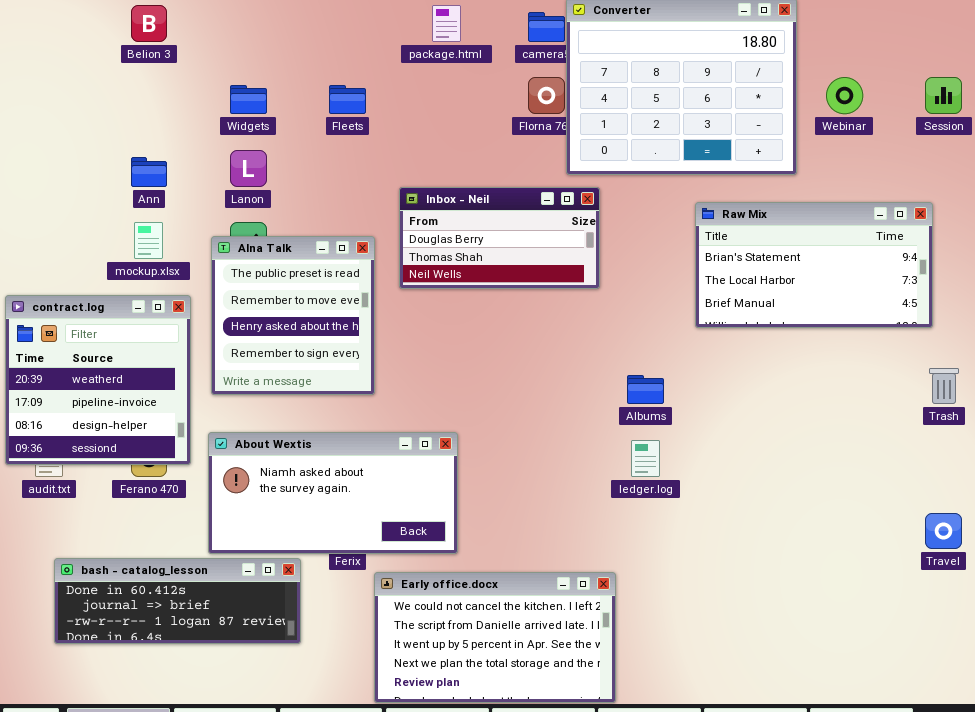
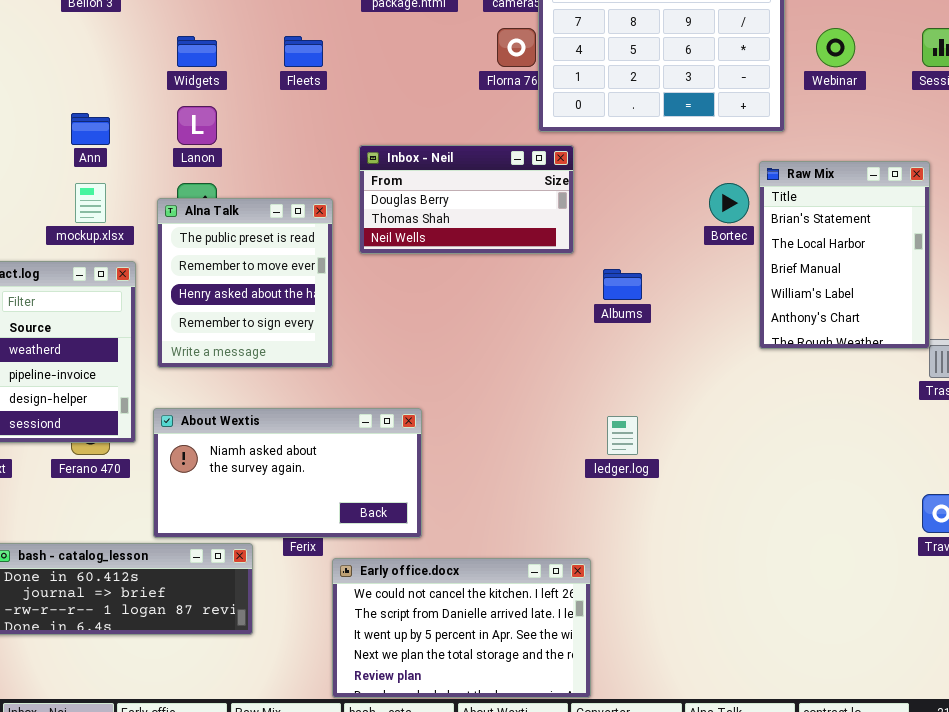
Raw Mix: [695,202,933,328] -> [759,161,930,349], resized
Albums: [627,375,664,404] -> [603,269,642,300], moved

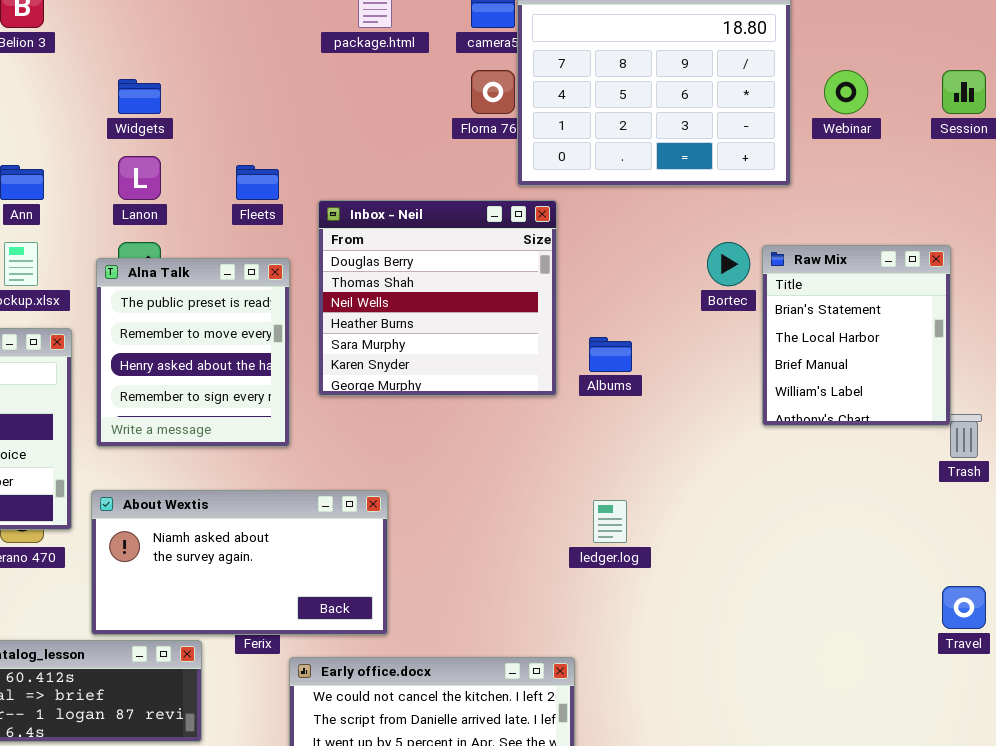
Fleets: [284,36,323,67] -> [236,165,279,200], moved
Inbox - Neil: [359,145,574,254] -> [318,200,557,396], resized
Raw Mix: [759,161,930,349] -> [762,245,951,426], resized

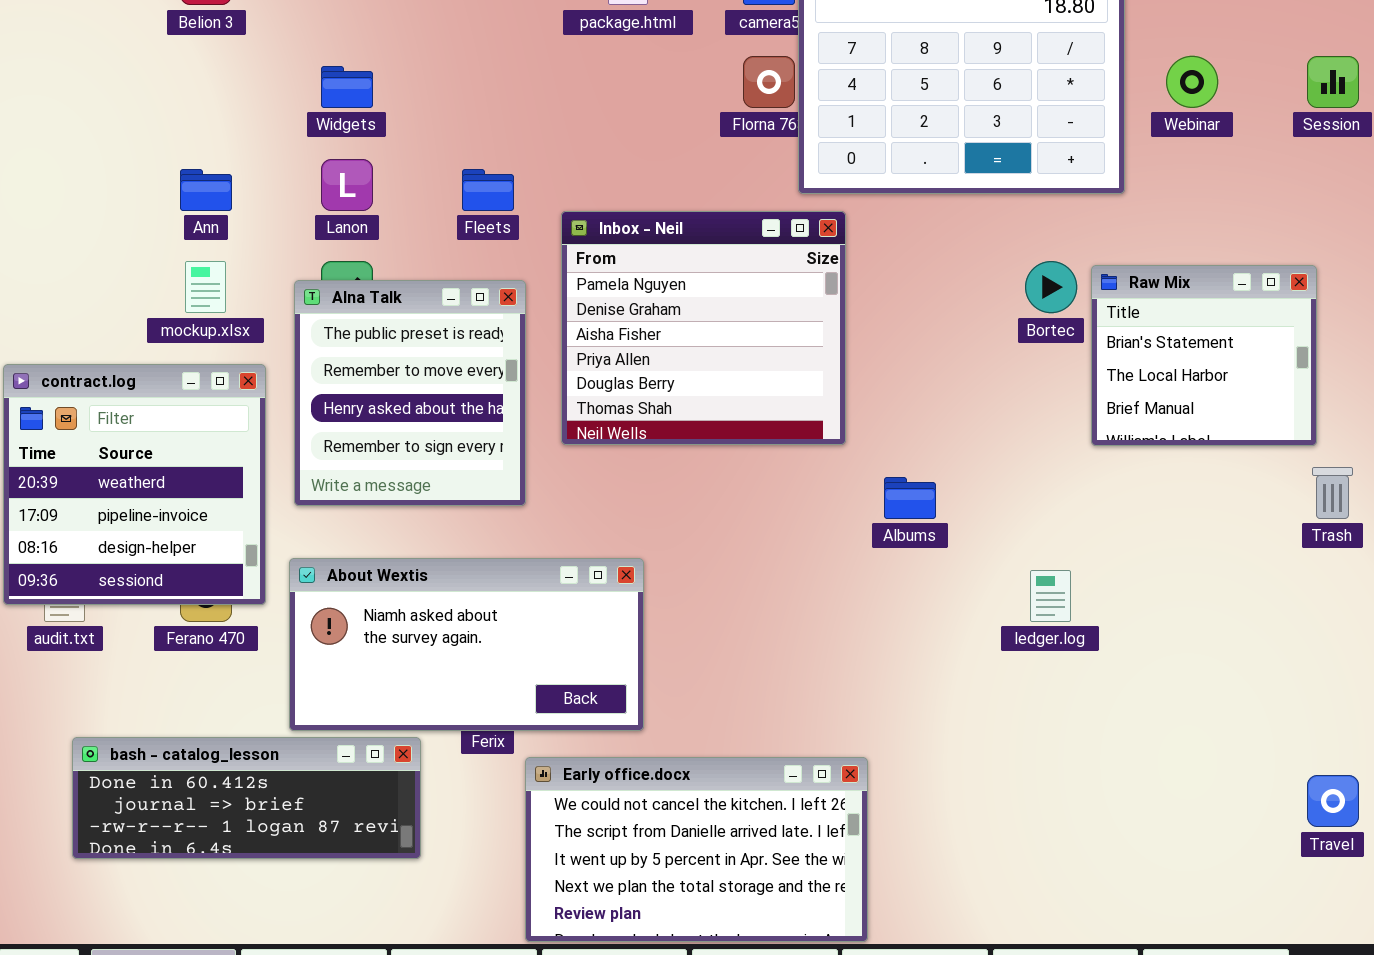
Inbox - Neil: [318,200,557,396] -> [561,211,846,445], scrolled up 4 rows
Raw Mix: [762,245,951,426] -> [1091,265,1317,446], resized
Albums: [589,337,632,372] -> [884,477,936,519], moved
ledger.log: [593,500,627,543] -> [1030,570,1071,622], moved
Travel: [942,586,986,629] -> [1307,775,1359,827], moved

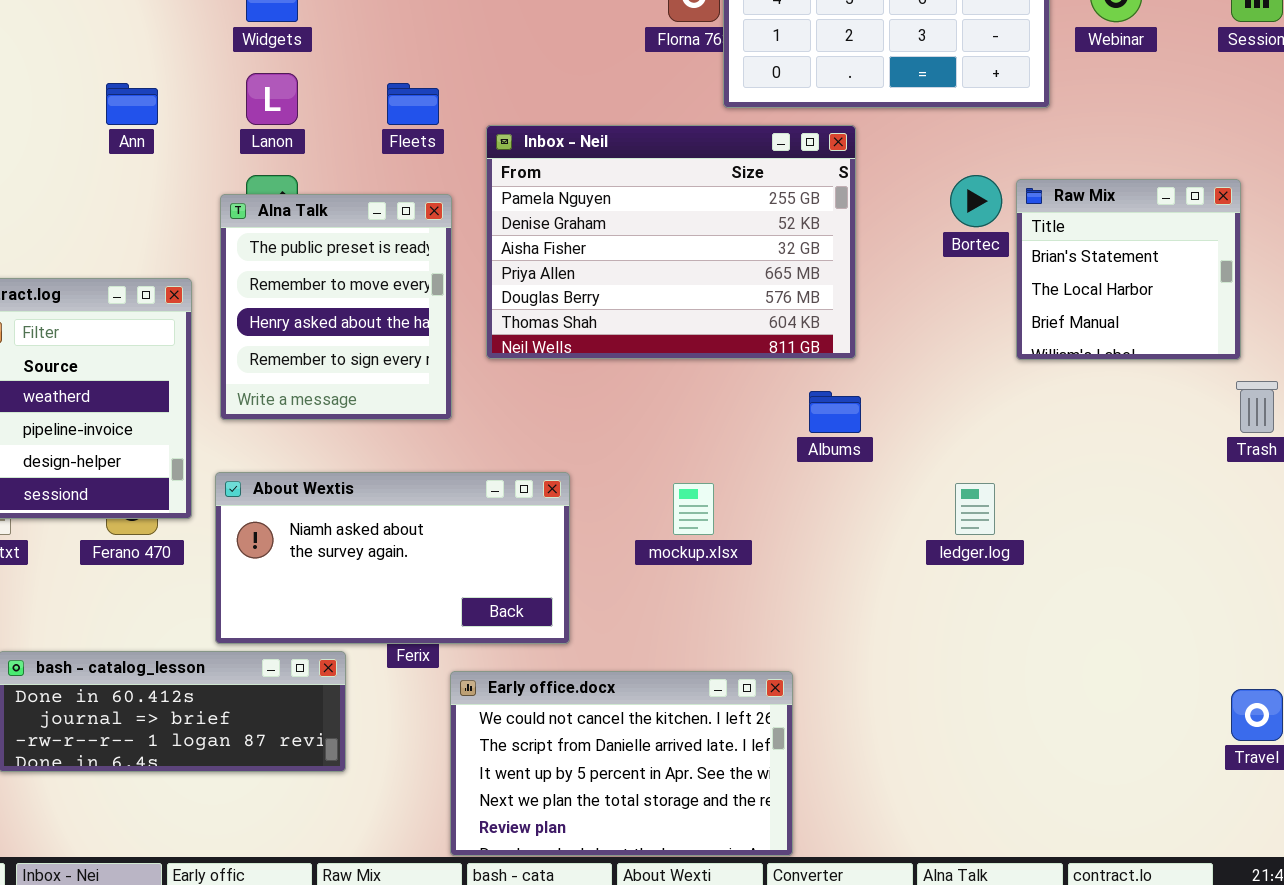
Inbox - Neil: [561,211,846,445] -> [486,125,856,359], resized
mockup.xlsx: [185,261,226,313] -> [673,483,714,535], moved

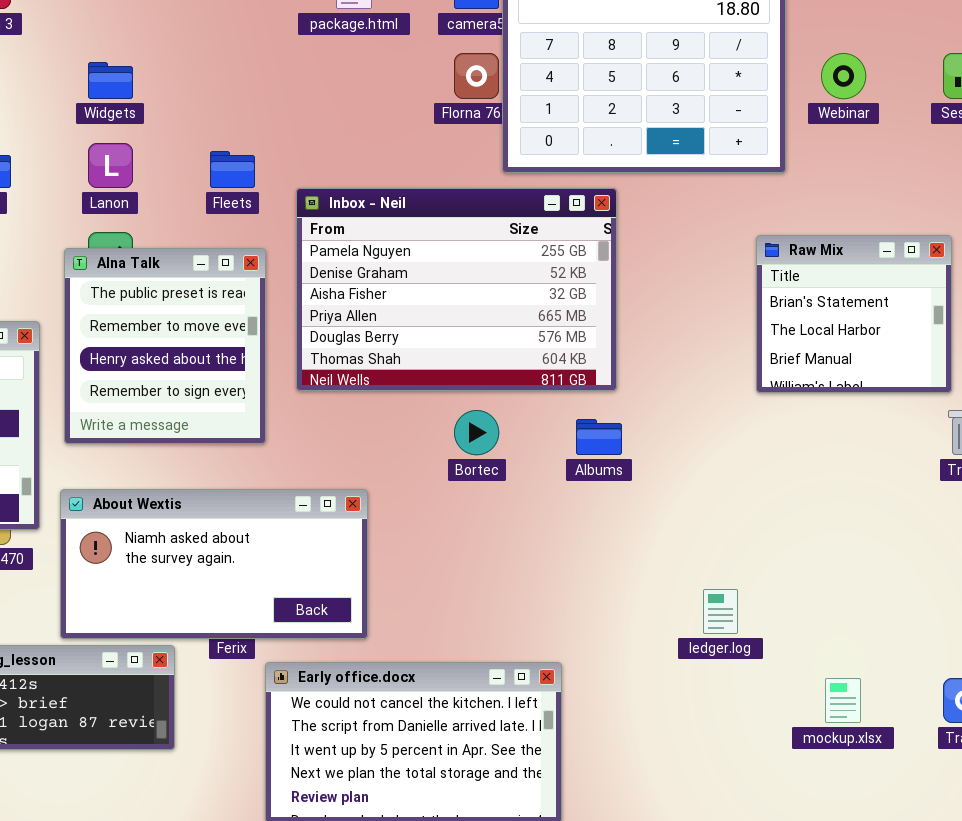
Bortec: [950,175,1002,227] -> [454,410,499,455], moved
mockup.xlsx: [673,483,714,535] -> [825,678,861,723], moved
ledger.log: [955,483,995,535] -> [703,589,738,634], moved

